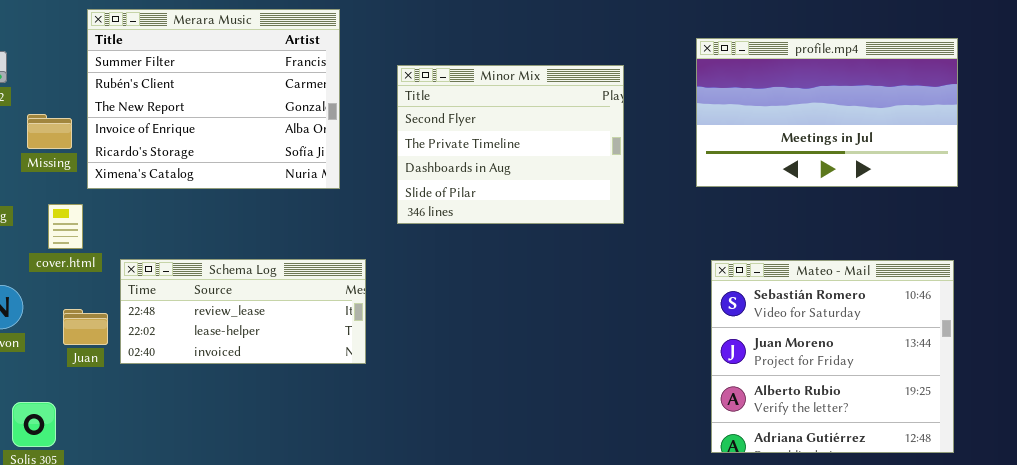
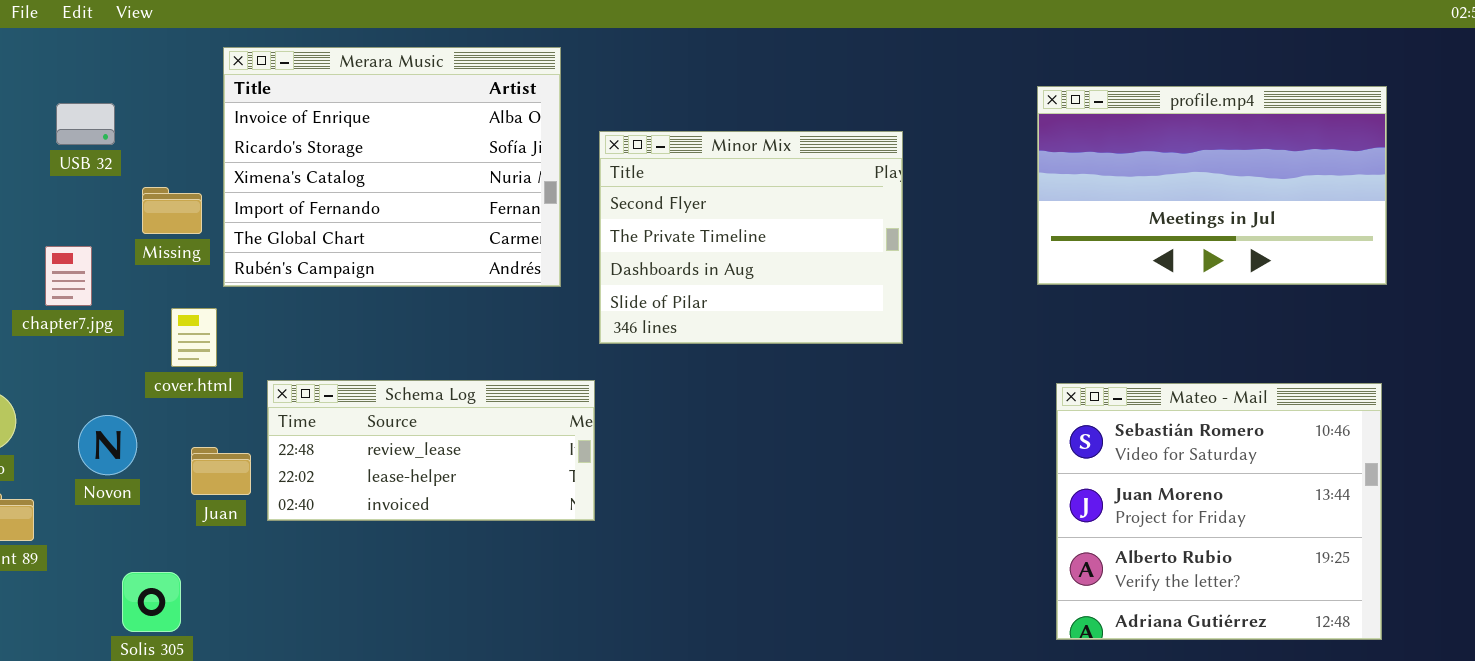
Merara Music: [87,9,340,189] -> [223,47,561,287], scrolled down 3 rows
Minor Mix: [397,65,624,224] -> [599,131,903,344], moved

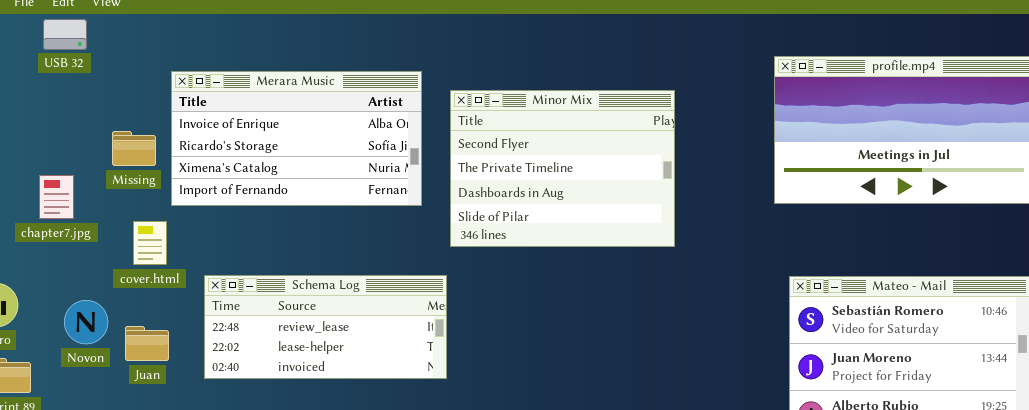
Merara Music: [223,47,561,287] -> [171,71,422,206], resized
USB 32: [56,103,115,145] -> [43,19,87,50], moved
Juan: [191,447,251,495] -> [125,326,169,361], moved

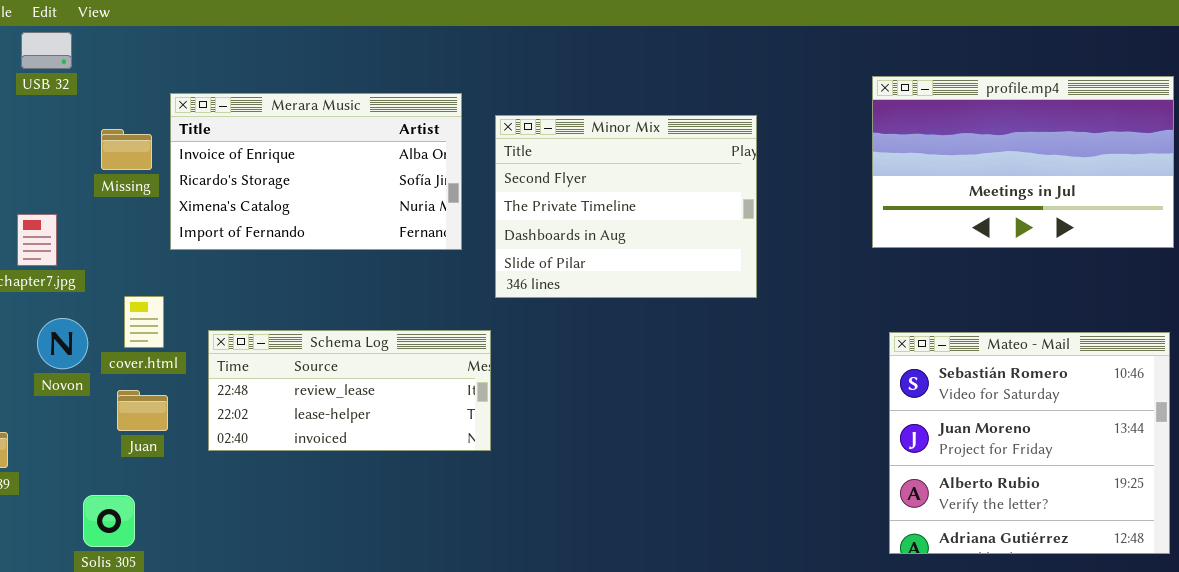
Missing: [112,131,156,166] -> [101,129,152,170], moved
cover.html: [133,221,167,265] -> [124,296,164,348], moved
Novon: [64,300,108,344] -> [37,318,88,369], moved

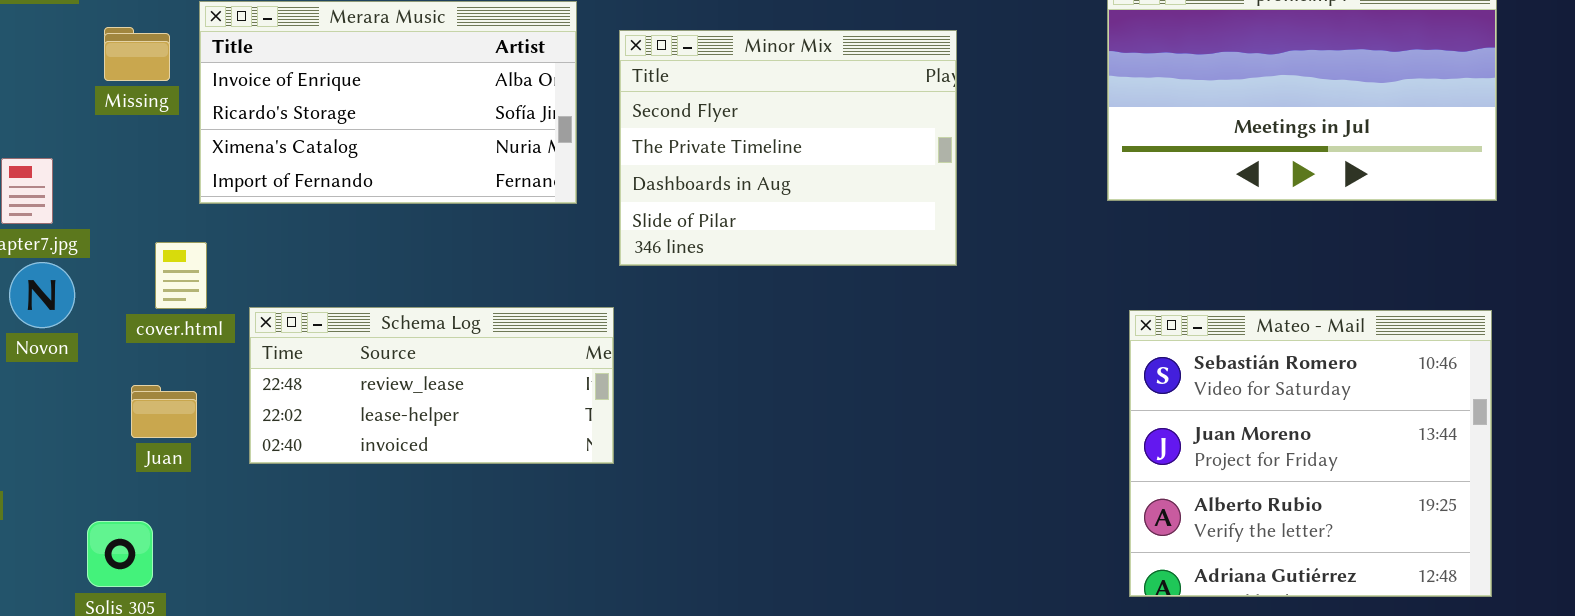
Missing: [101,129,152,170] -> [104,27,170,81], moved
cover.html: [124,296,164,348] -> [155,242,207,309], moved
Novon: [37,318,88,369] -> [9,262,75,328], moved

